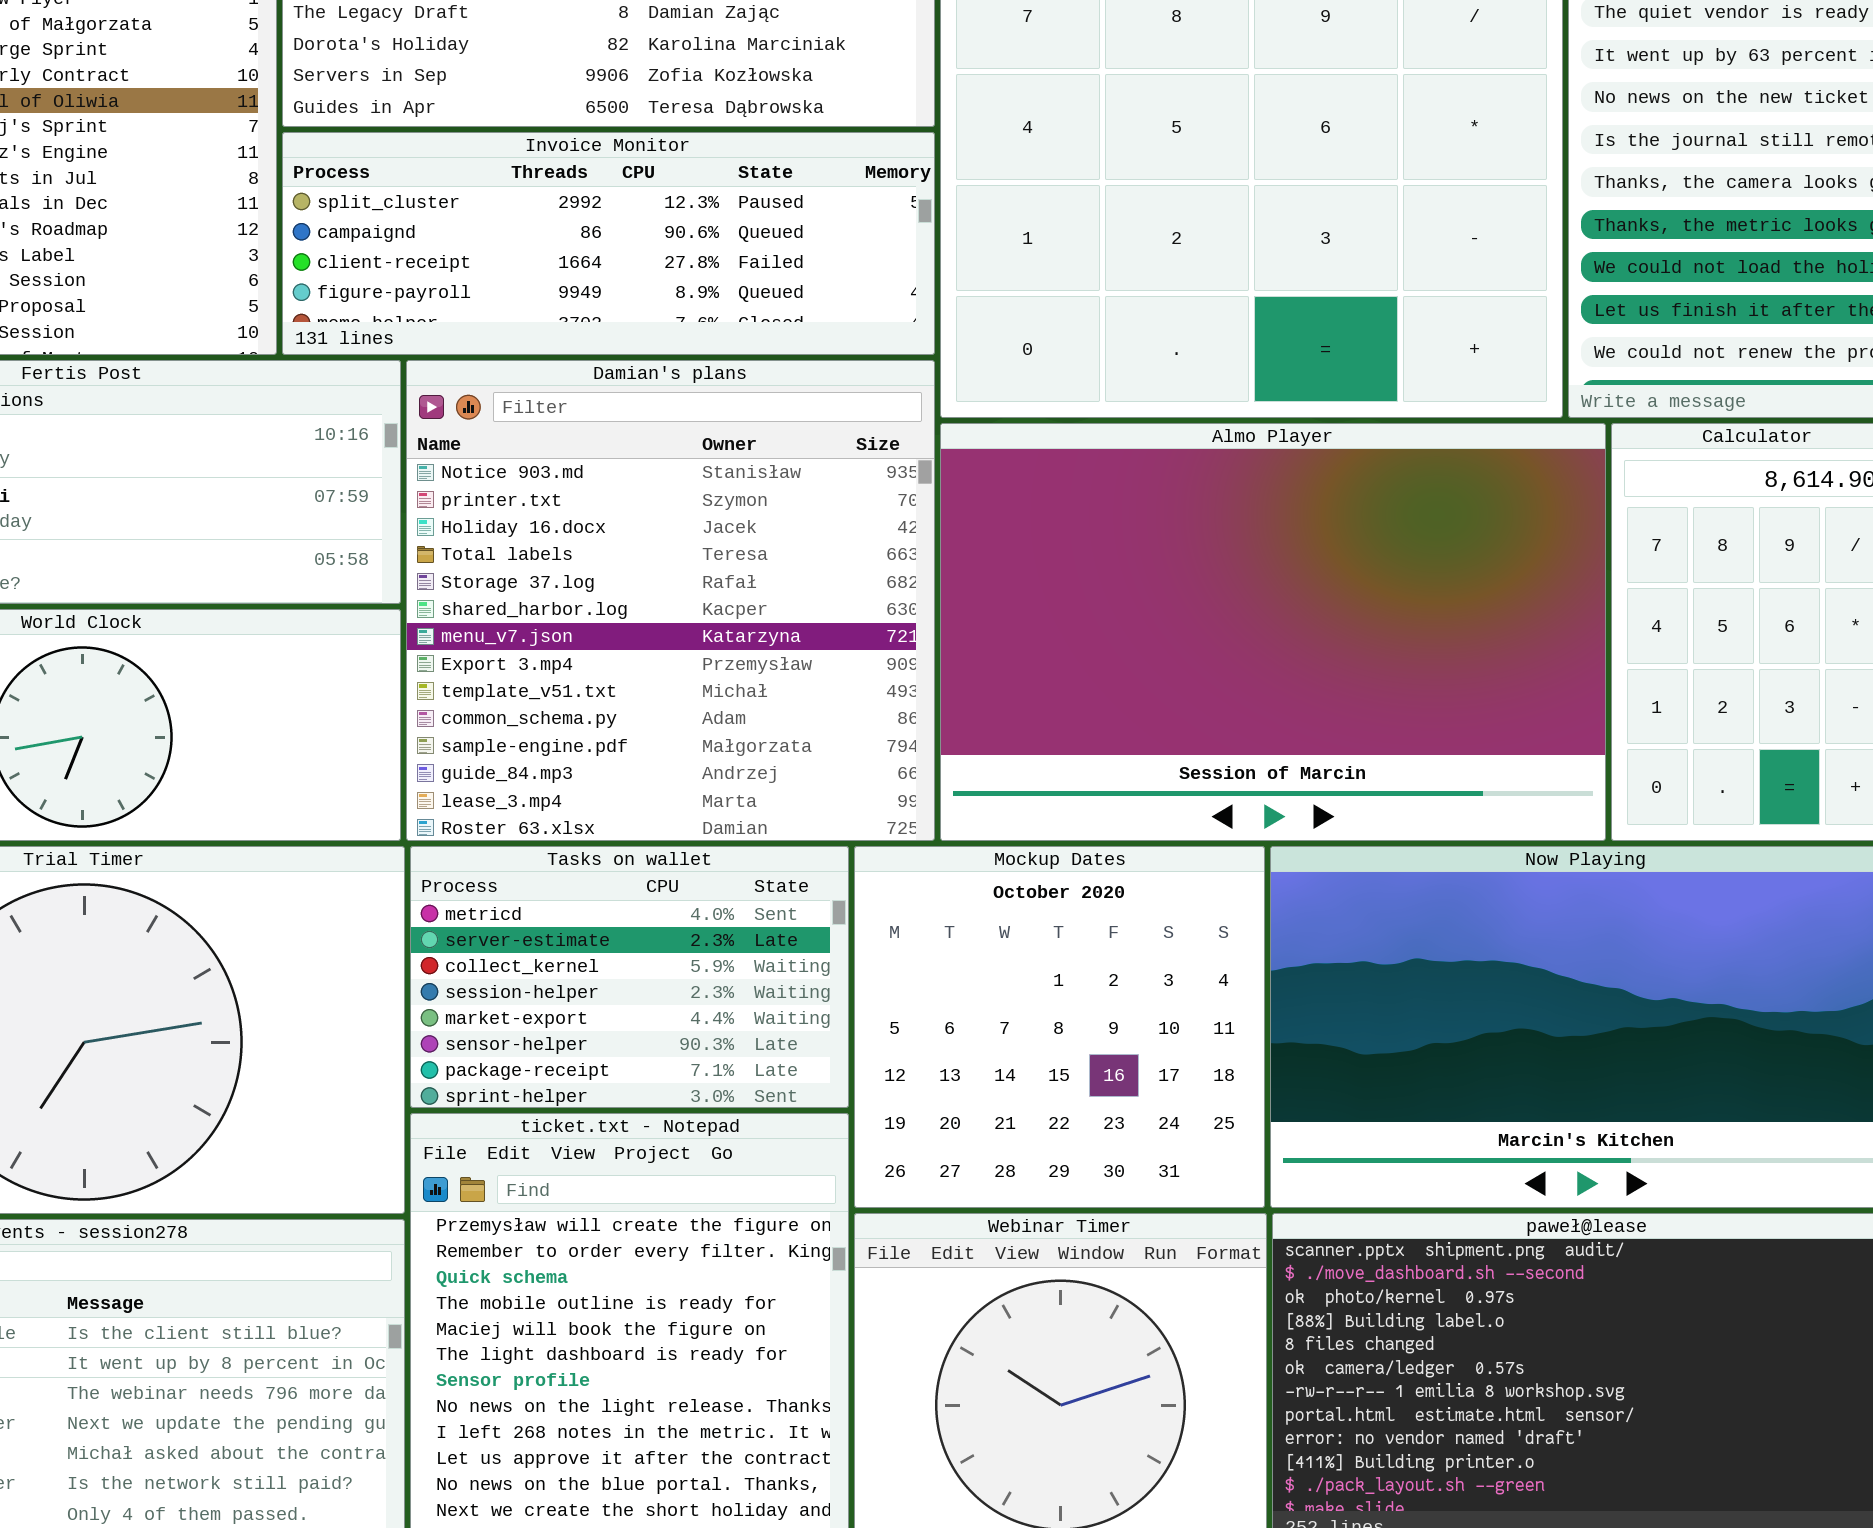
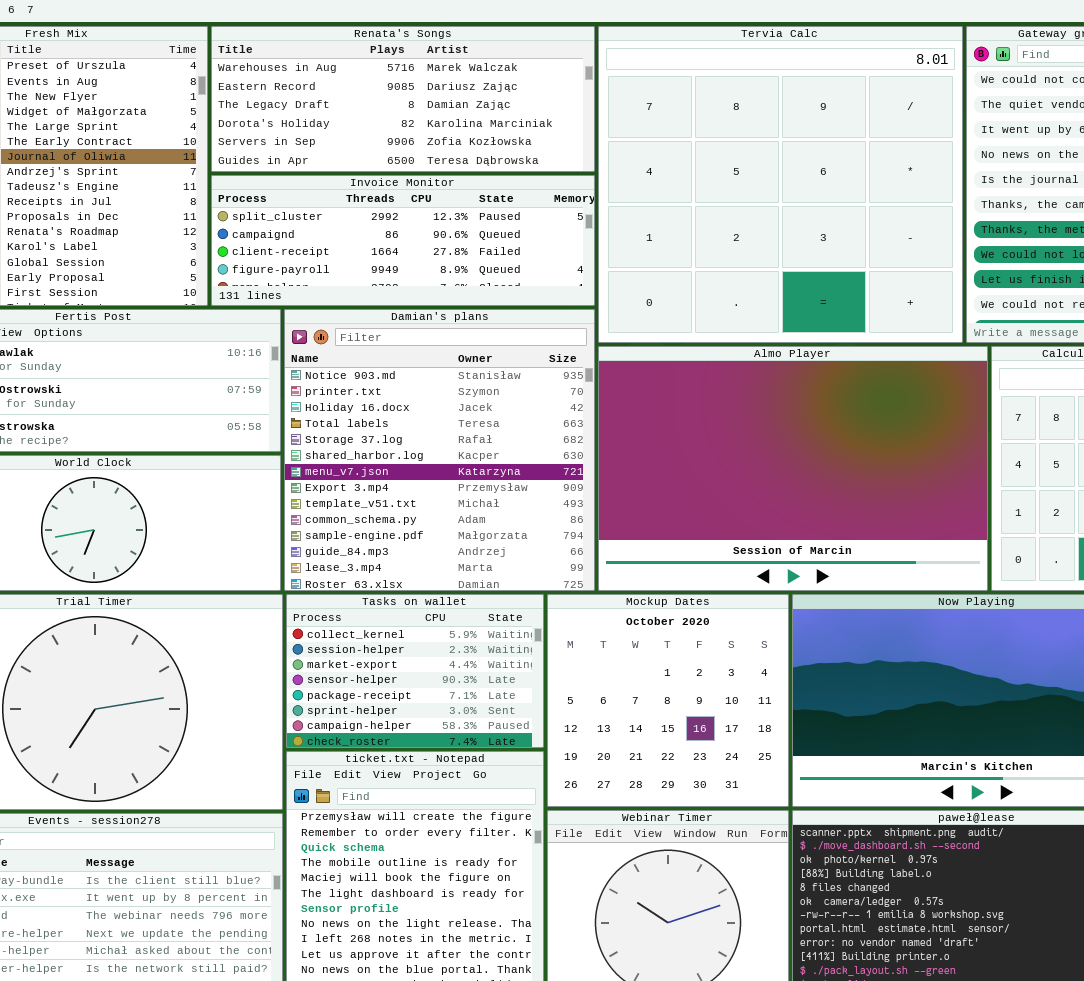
Tasks on wallet: [410,846,849,1108] -> [286,594,544,748], scrolled down 2 rows

